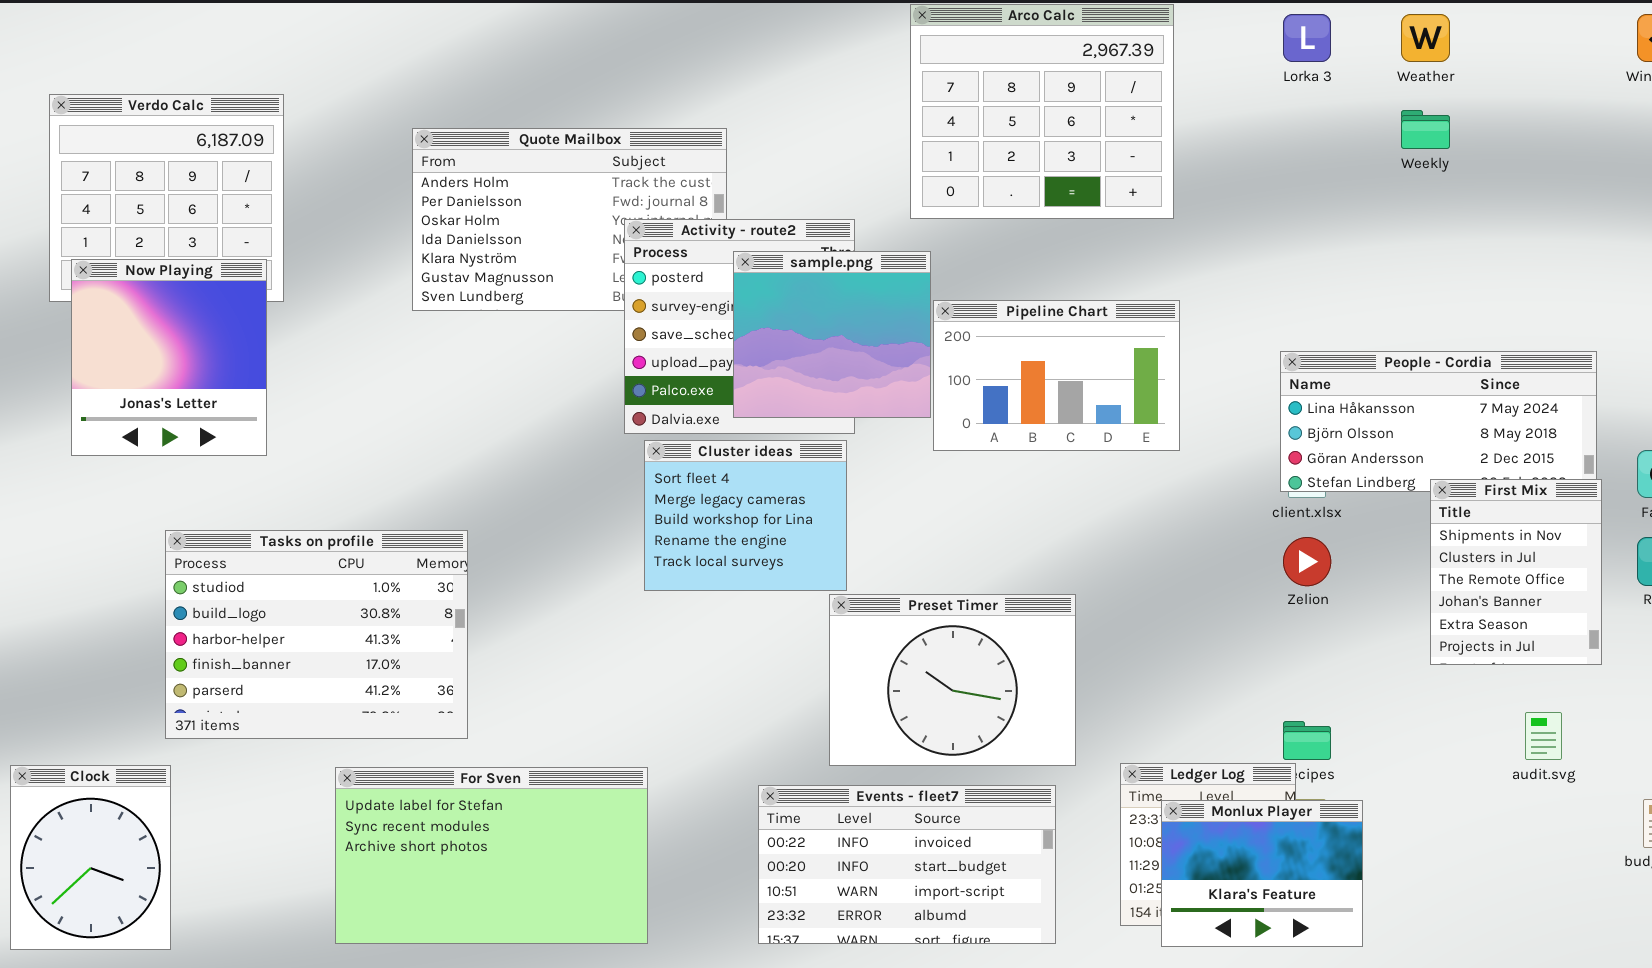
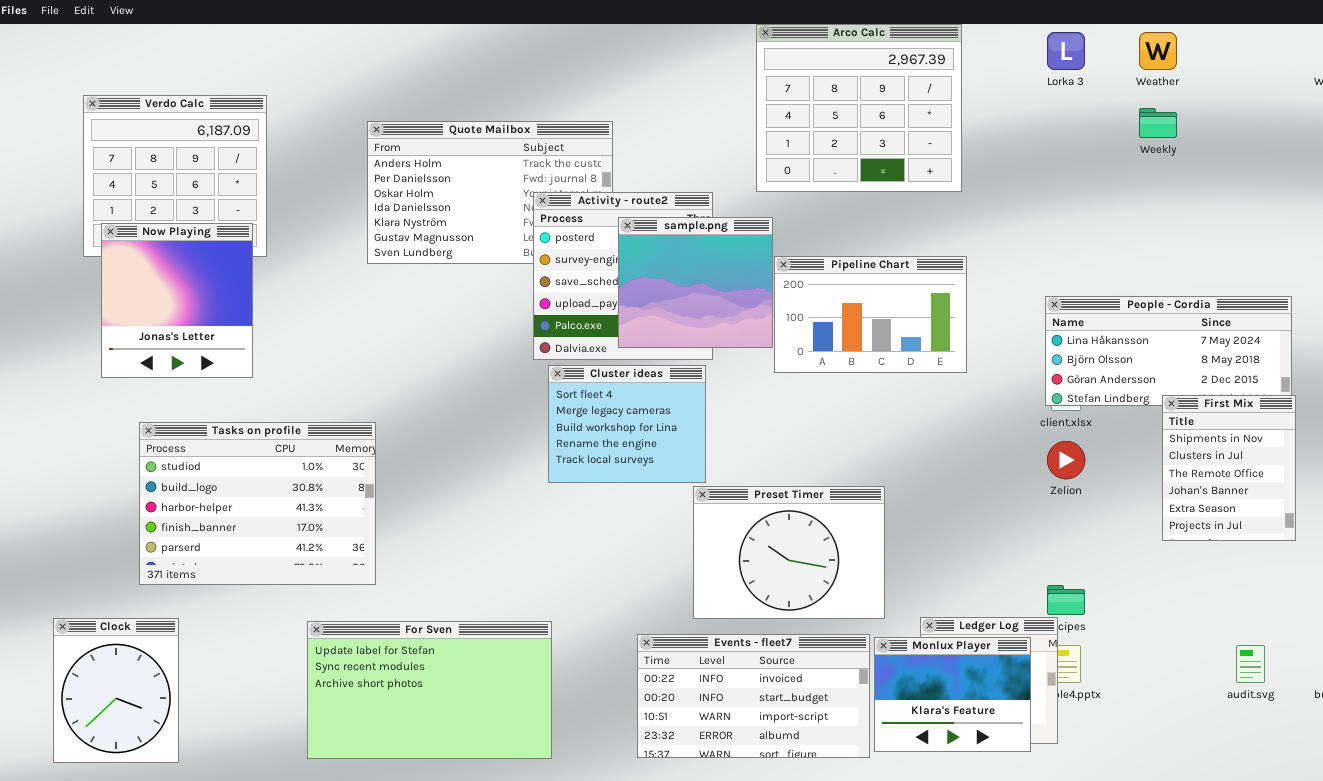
Tasks on profile: [165,530,468,739] -> [139,422,376,585], moved
audit.svg: [1525,712,1562,760] -> [1236,645,1265,683], moved
Monlux Player: [1161,800,1363,947] -> [874,637,1031,752], moved

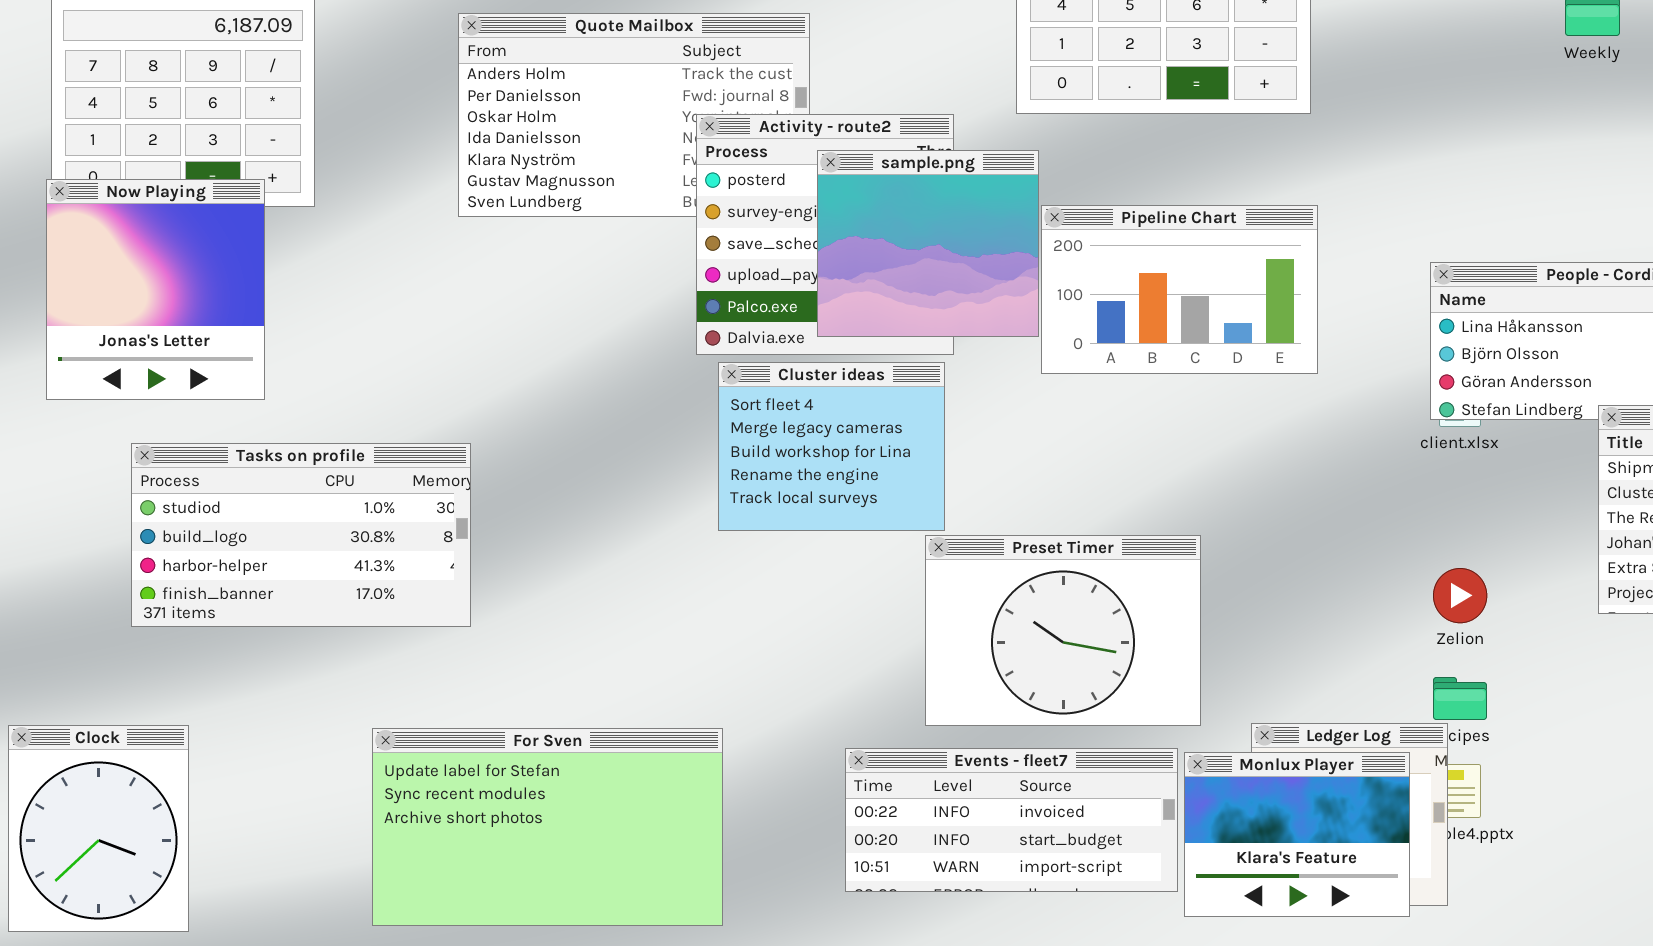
Now Playing: [101,223,253,378] -> [46,179,265,400], moved
Tasks on profile: [139,422,376,585] -> [131,443,471,627], resized
Zelion: [1047,441,1085,479] -> [1433,568,1487,623], moved
Events - fleet7: [637,634,870,758] -> [845,748,1178,892], resized

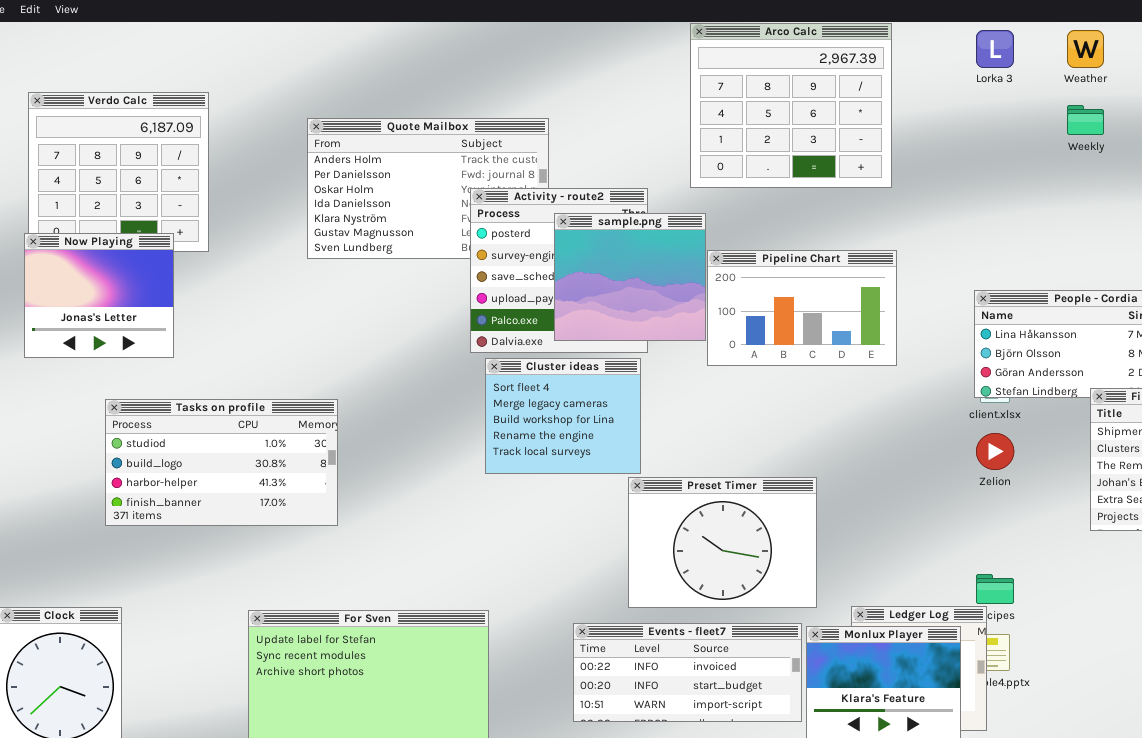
Now Playing: [46,179,265,400] -> [24,233,174,358], resized
Tasks on profile: [131,443,471,627] -> [105,399,338,526], moved
Zelion: [1433,568,1487,623] -> [976,433,1014,470], moved

